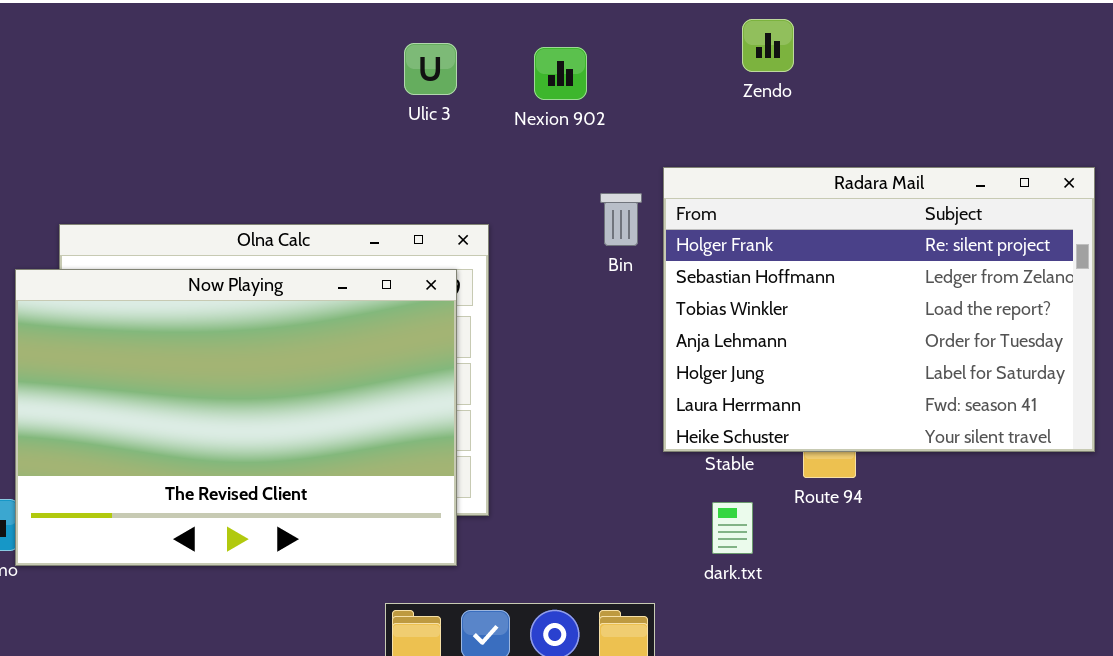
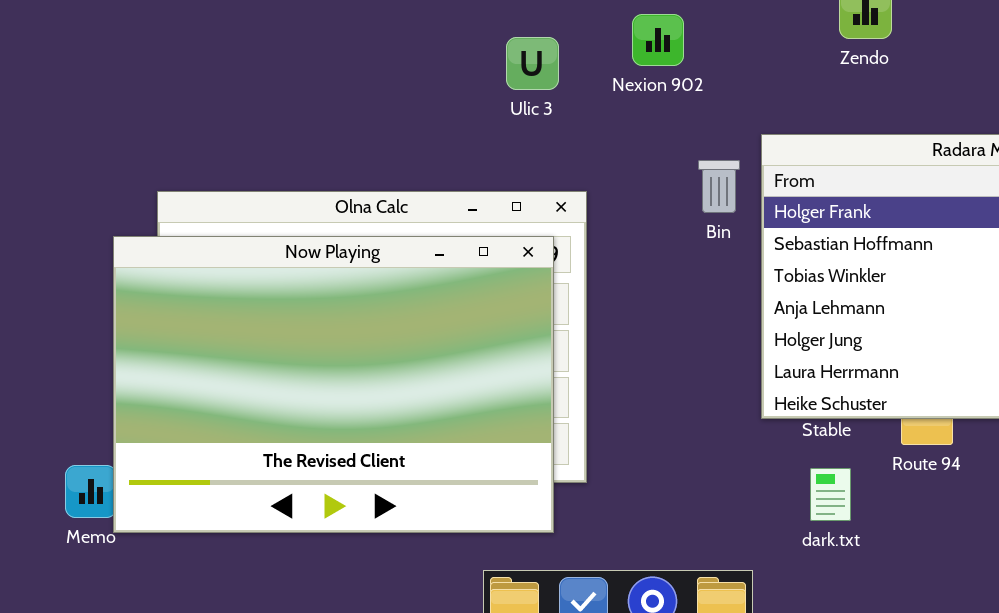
Ulic 3: [404,43,457,95] -> [506,37,559,90], moved

